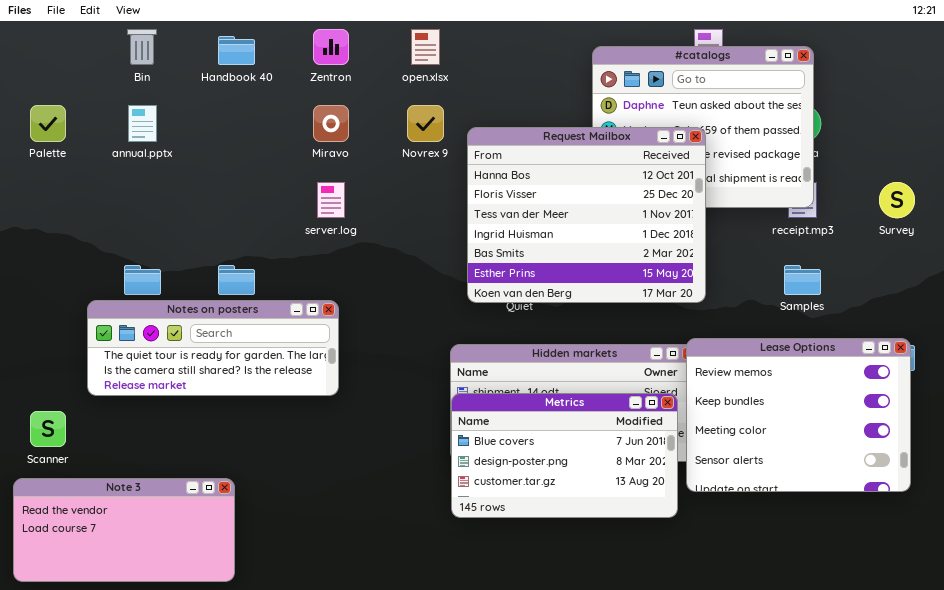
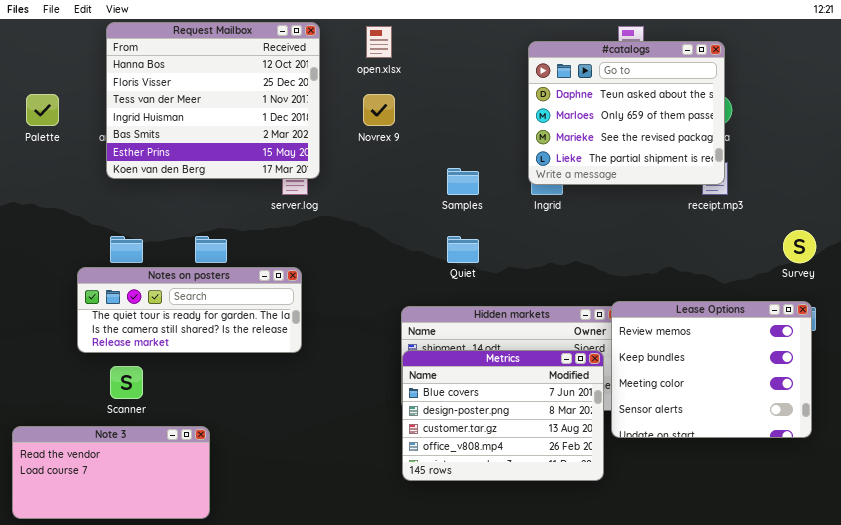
Request Mailbox: [467,127,706,303] -> [106,22,320,179], moved
Survey: [879,182,915,218] -> [783,230,816,263], moved
Samples: [784,265,821,295] -> [447,168,479,195], moved
Metrics: [451,393,678,518] -> [402,350,604,481], resized
Scanner: [30,411,66,447] -> [110,366,143,399], moved

